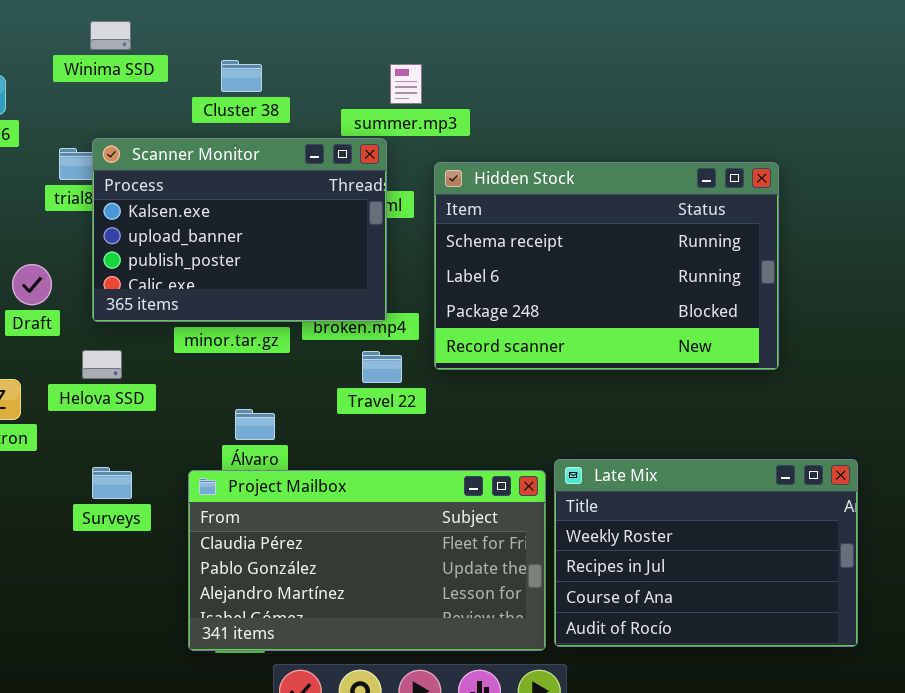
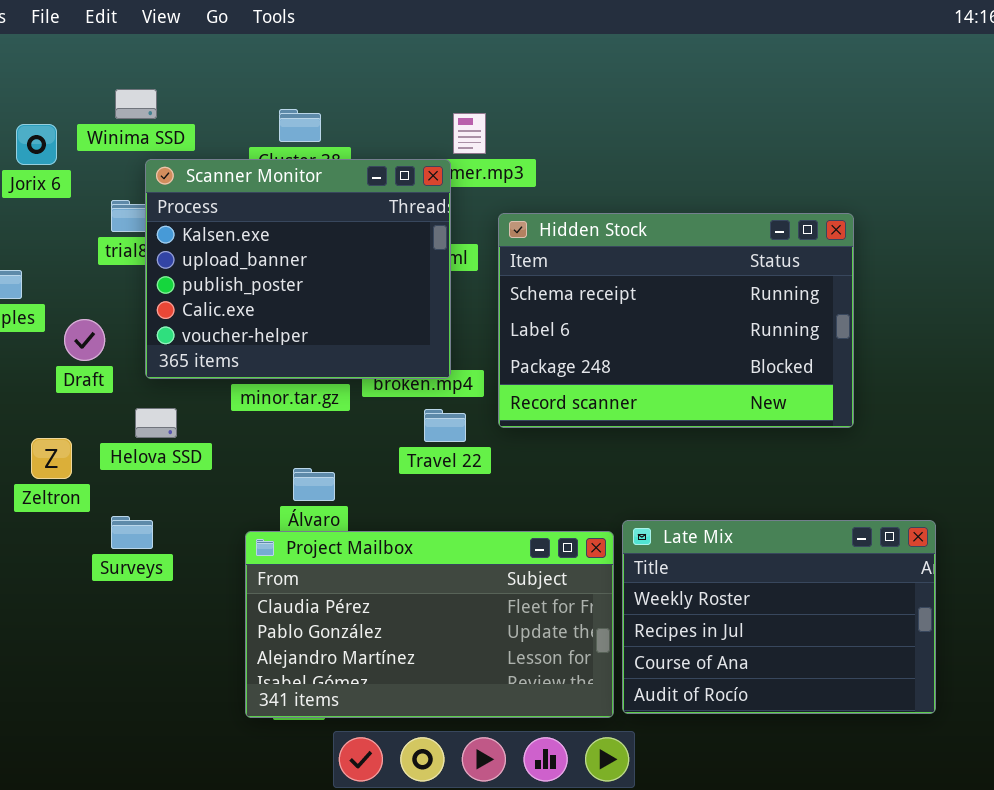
Winima SSD: [90,21,131,50] -> [115,89,157,119], moved
Scanner Monitor: [92,138,387,322] -> [145,159,451,379], resized
Surveys: [92,467,132,499] -> [111,516,153,549], moved

